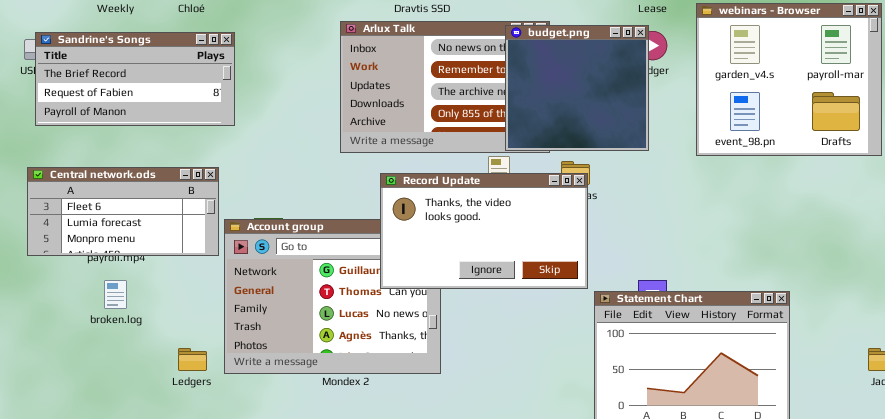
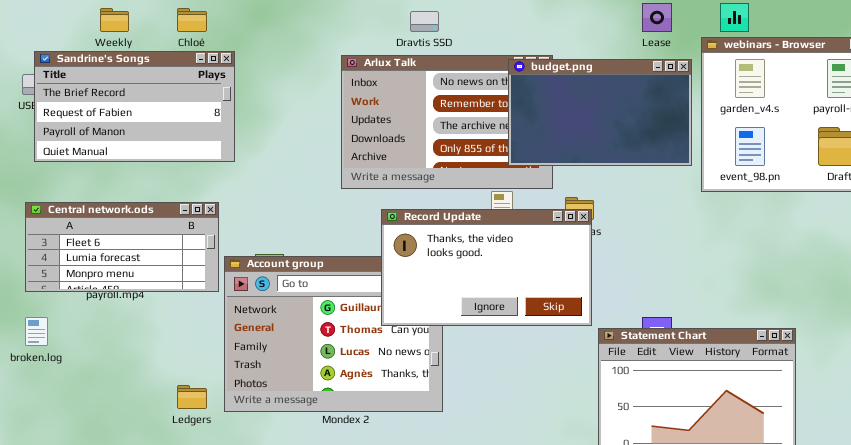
budget.png: [505,25,649,151] -> [508,59,692,166], resized
Sandrine's Songs: [35,32,235,126] -> [34,51,235,162], resized
broken.log: [104,280,127,309] -> [25,317,48,346], moved

